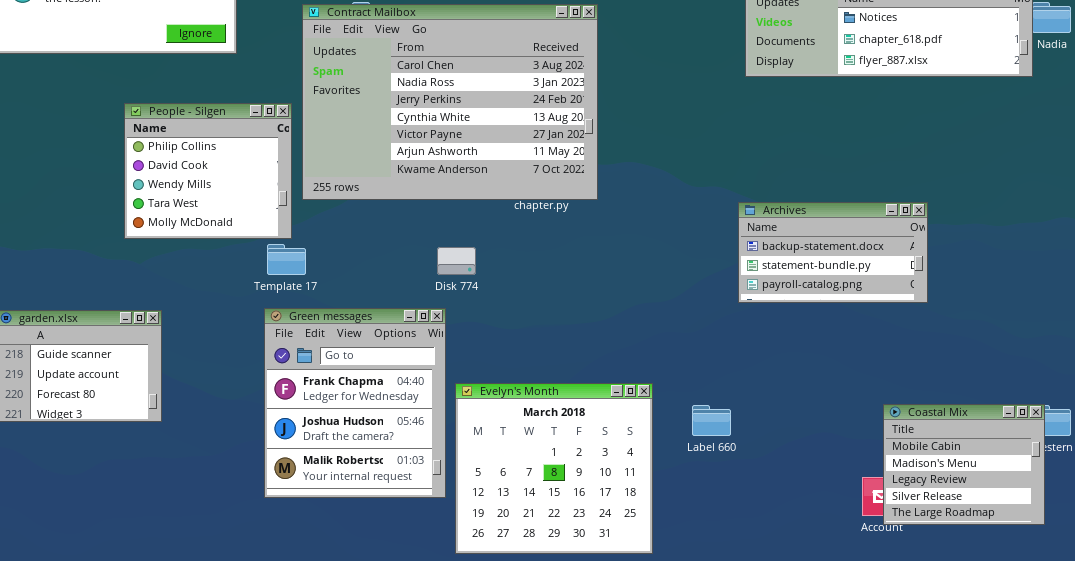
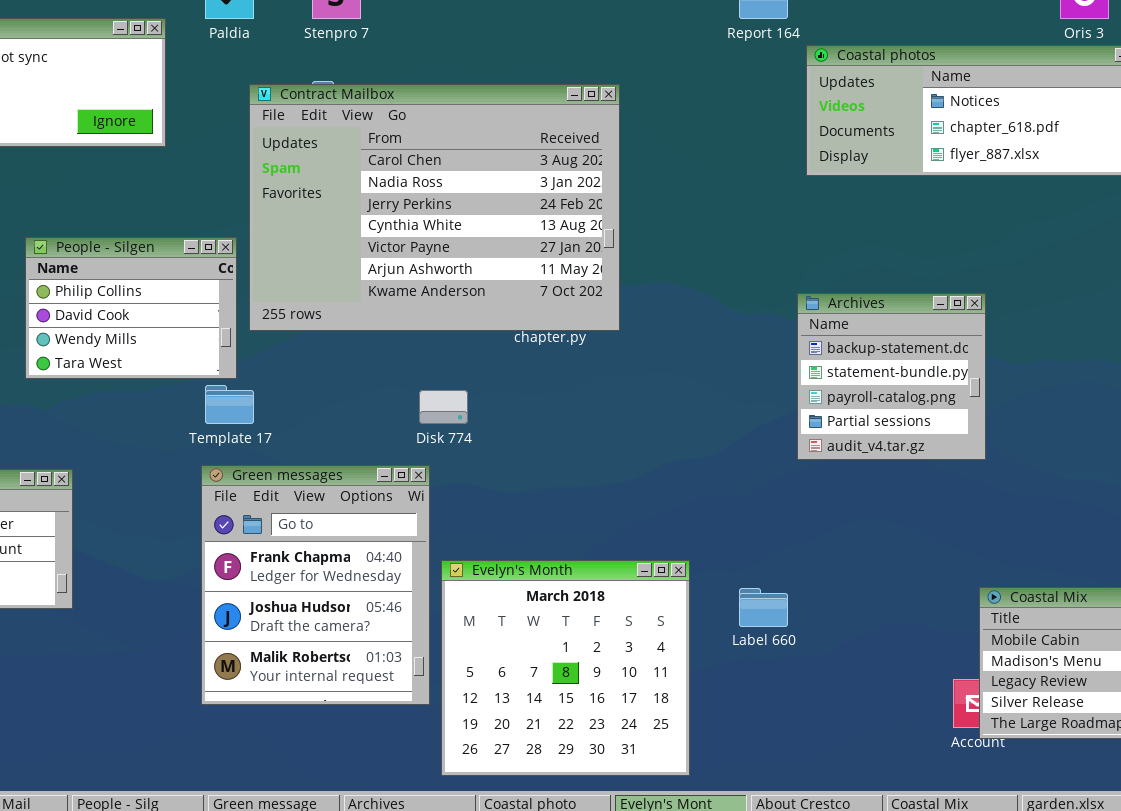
People - Silgen: [124,103,292,239] -> [25,237,237,379], resized
Archives: [738,202,928,303] -> [797,293,986,460], resized

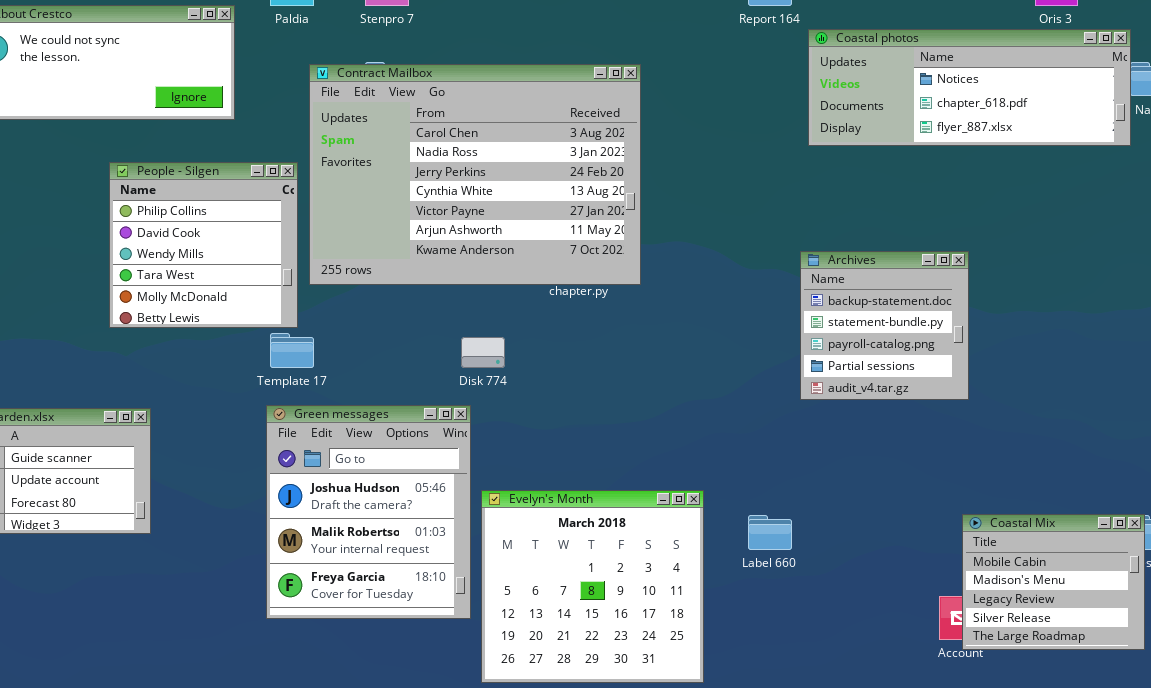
People - Silgen: [25,237,237,379] -> [109,162,298,328], resized
Green messages: [201,465,430,705] -> [266,405,471,619], scrolled down 1 row

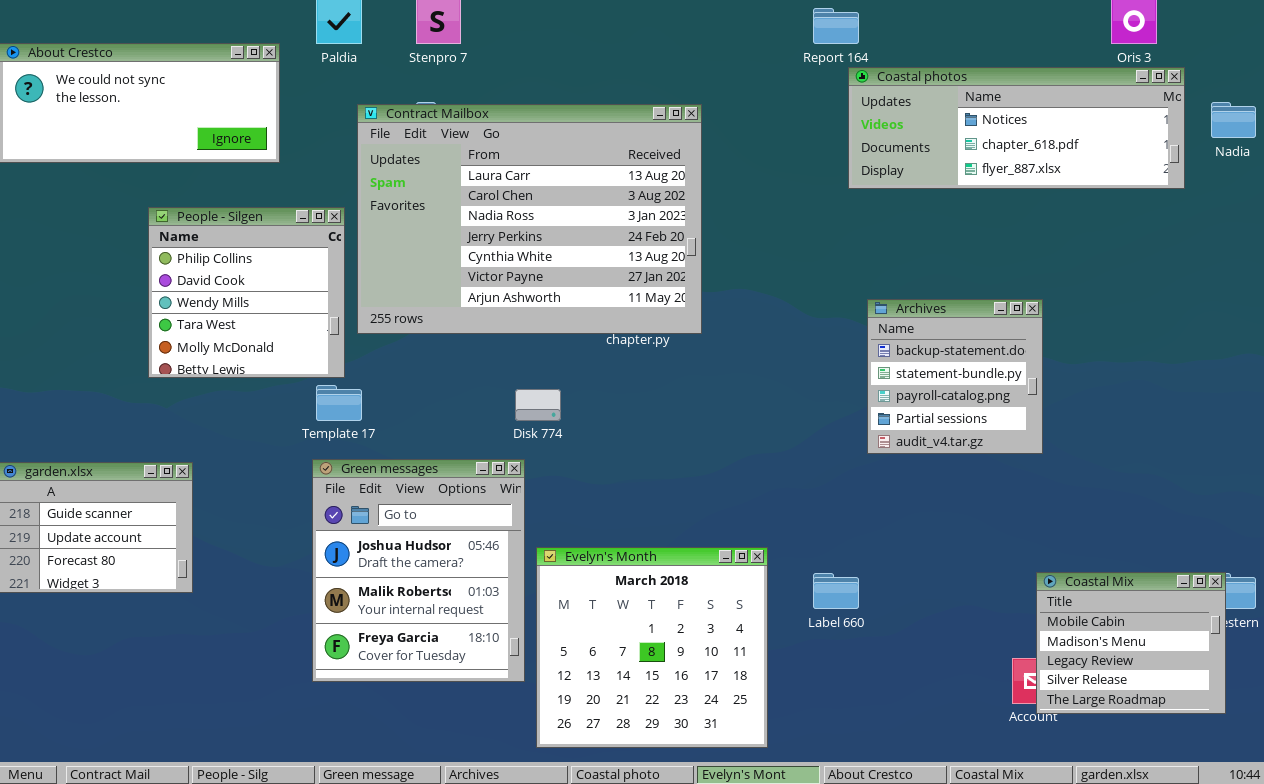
Coastal photos: [808,29,1131,146] -> [848,67,1185,189], moved
Contract Mailbox: [309,64,641,285] -> [357,104,702,334], scrolled up 1 row

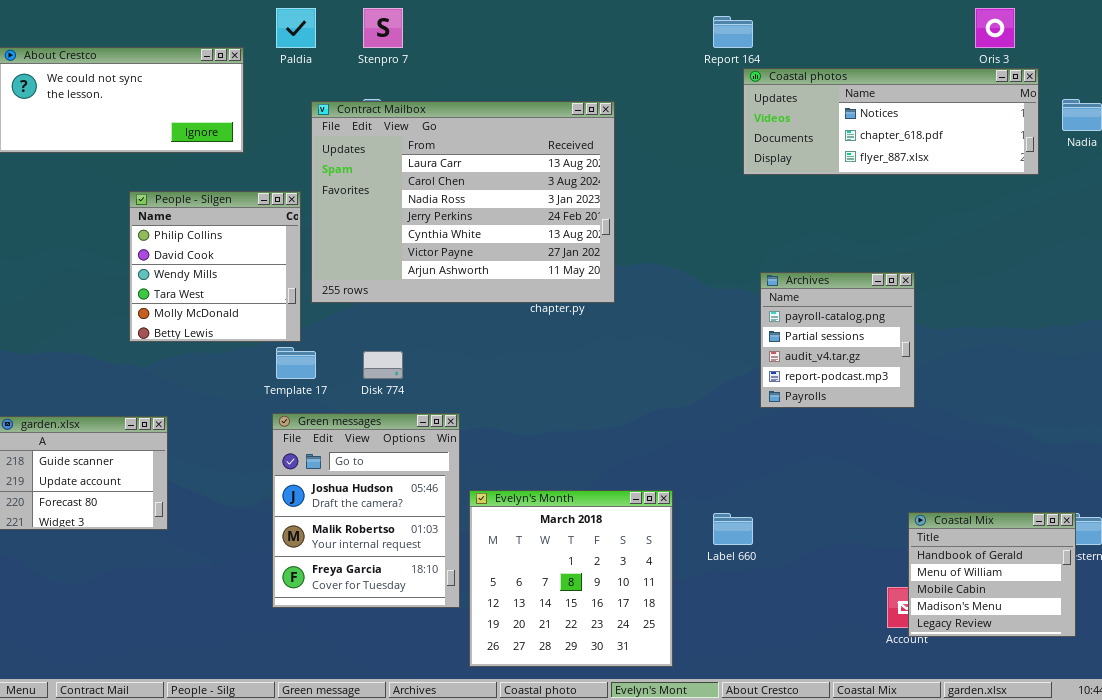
Archives: [867,299,1043,454] -> [760,272,915,408], scrolled down 2 rows
Disk 774: [515,389,561,421] -> [363,351,403,379], moved
Coastal Mix: [1036,572,1226,714] -> [908,512,1076,637], scrolled up 2 rows

